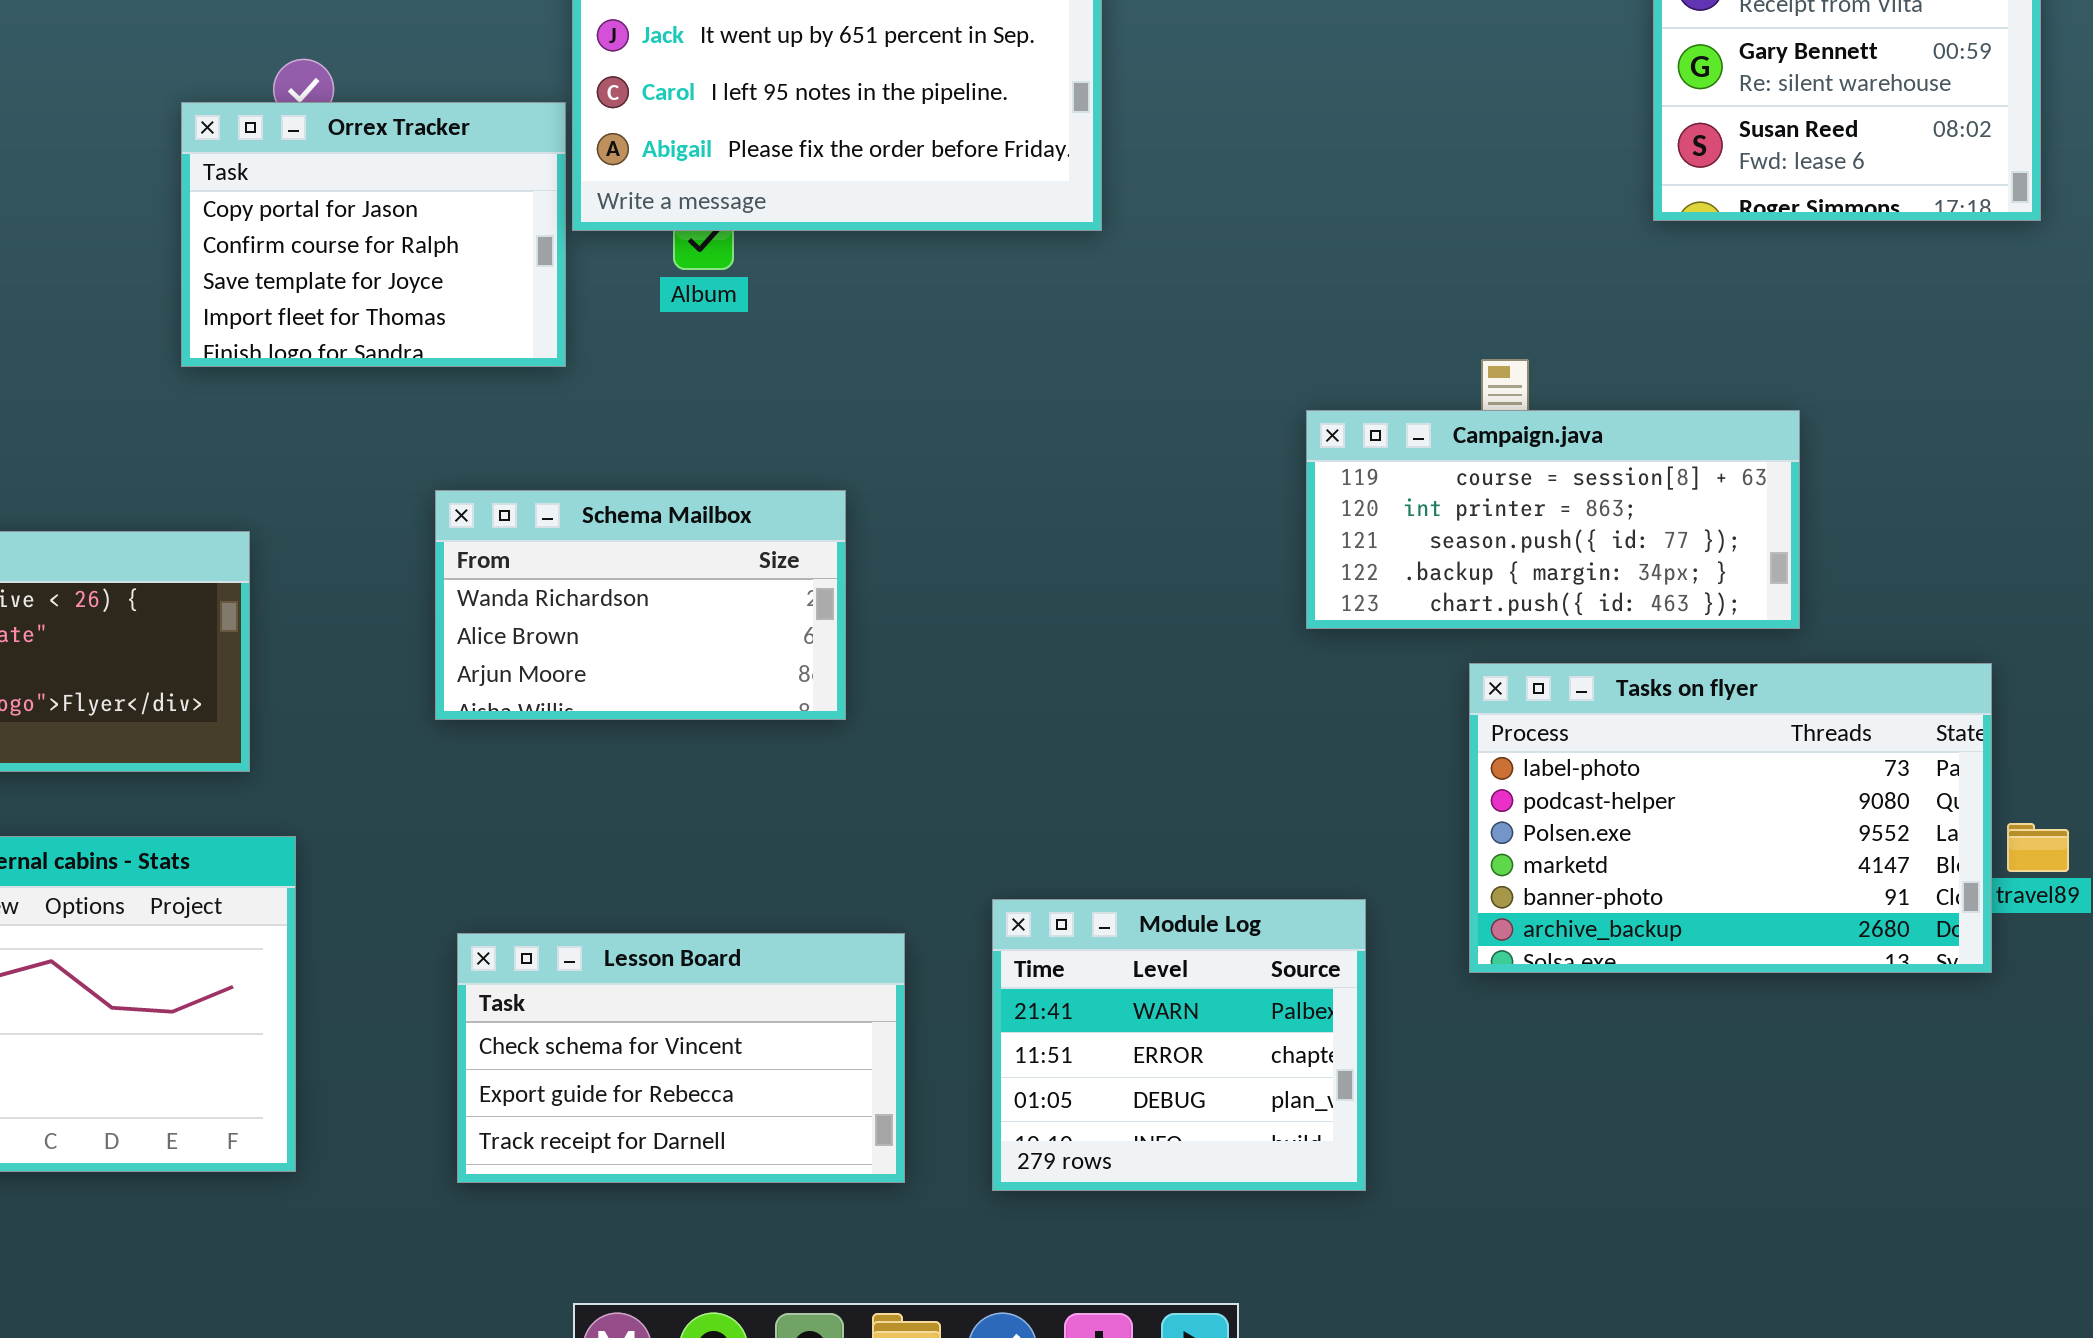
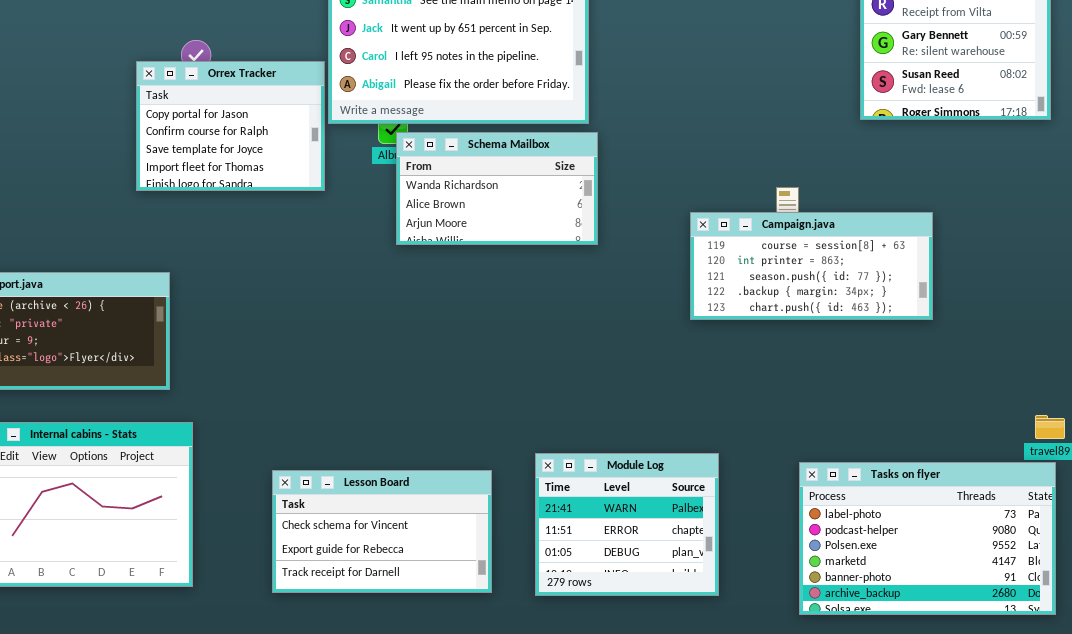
Schema Mailbox: [435,490,846,720] -> [396,132,598,245], moved
Tasks on flyer: [1469,663,1992,973] -> [799,462,1056,615], moved

